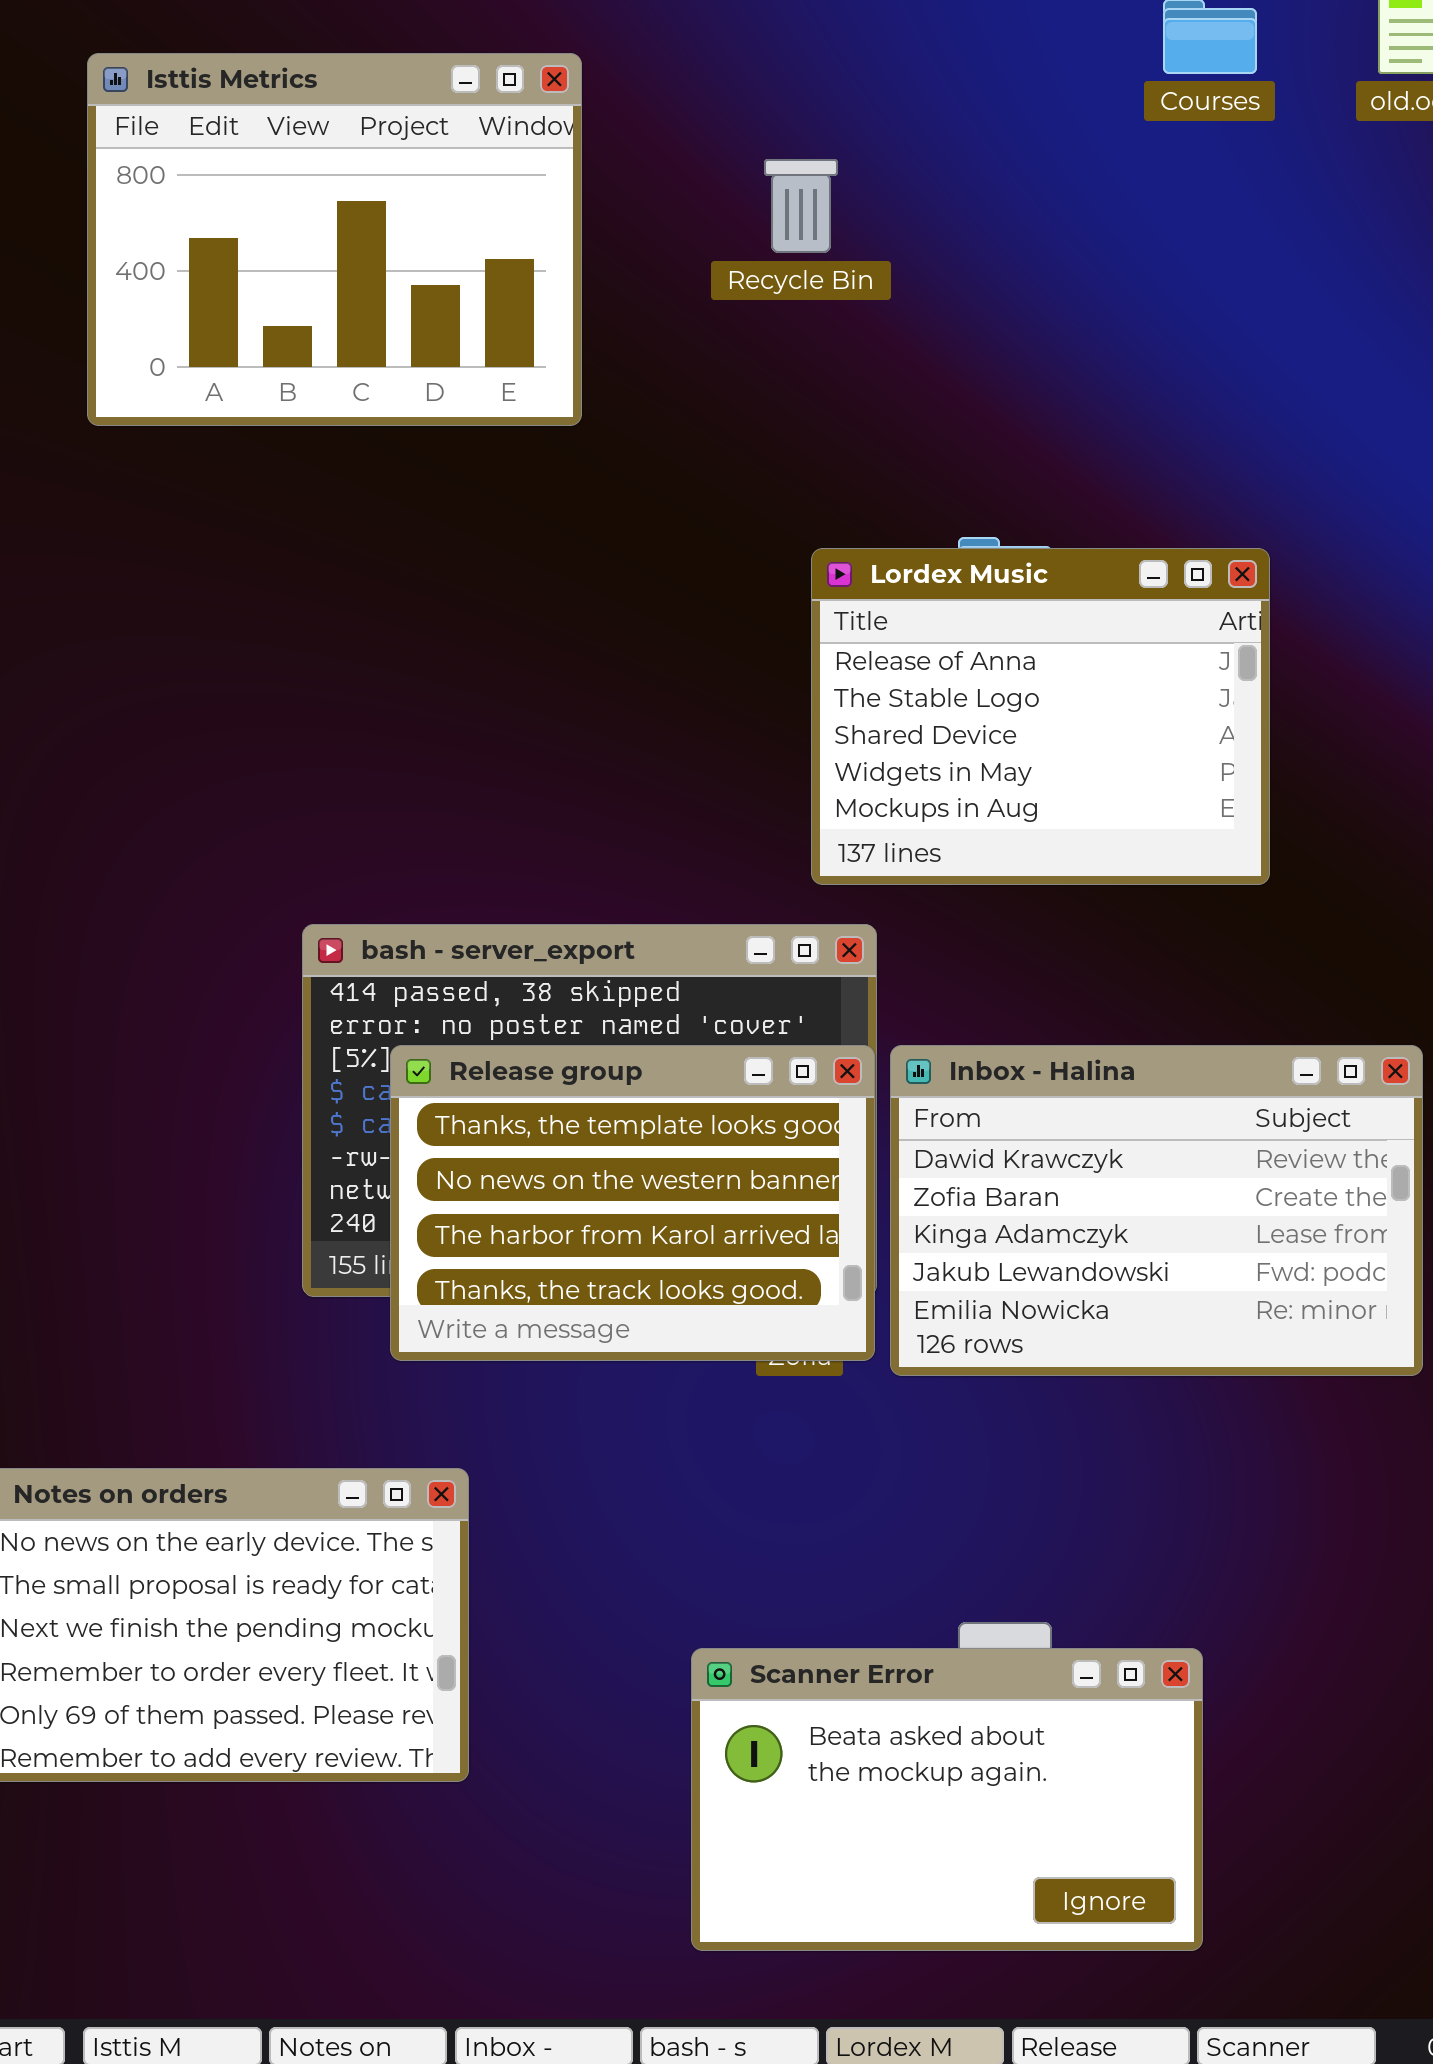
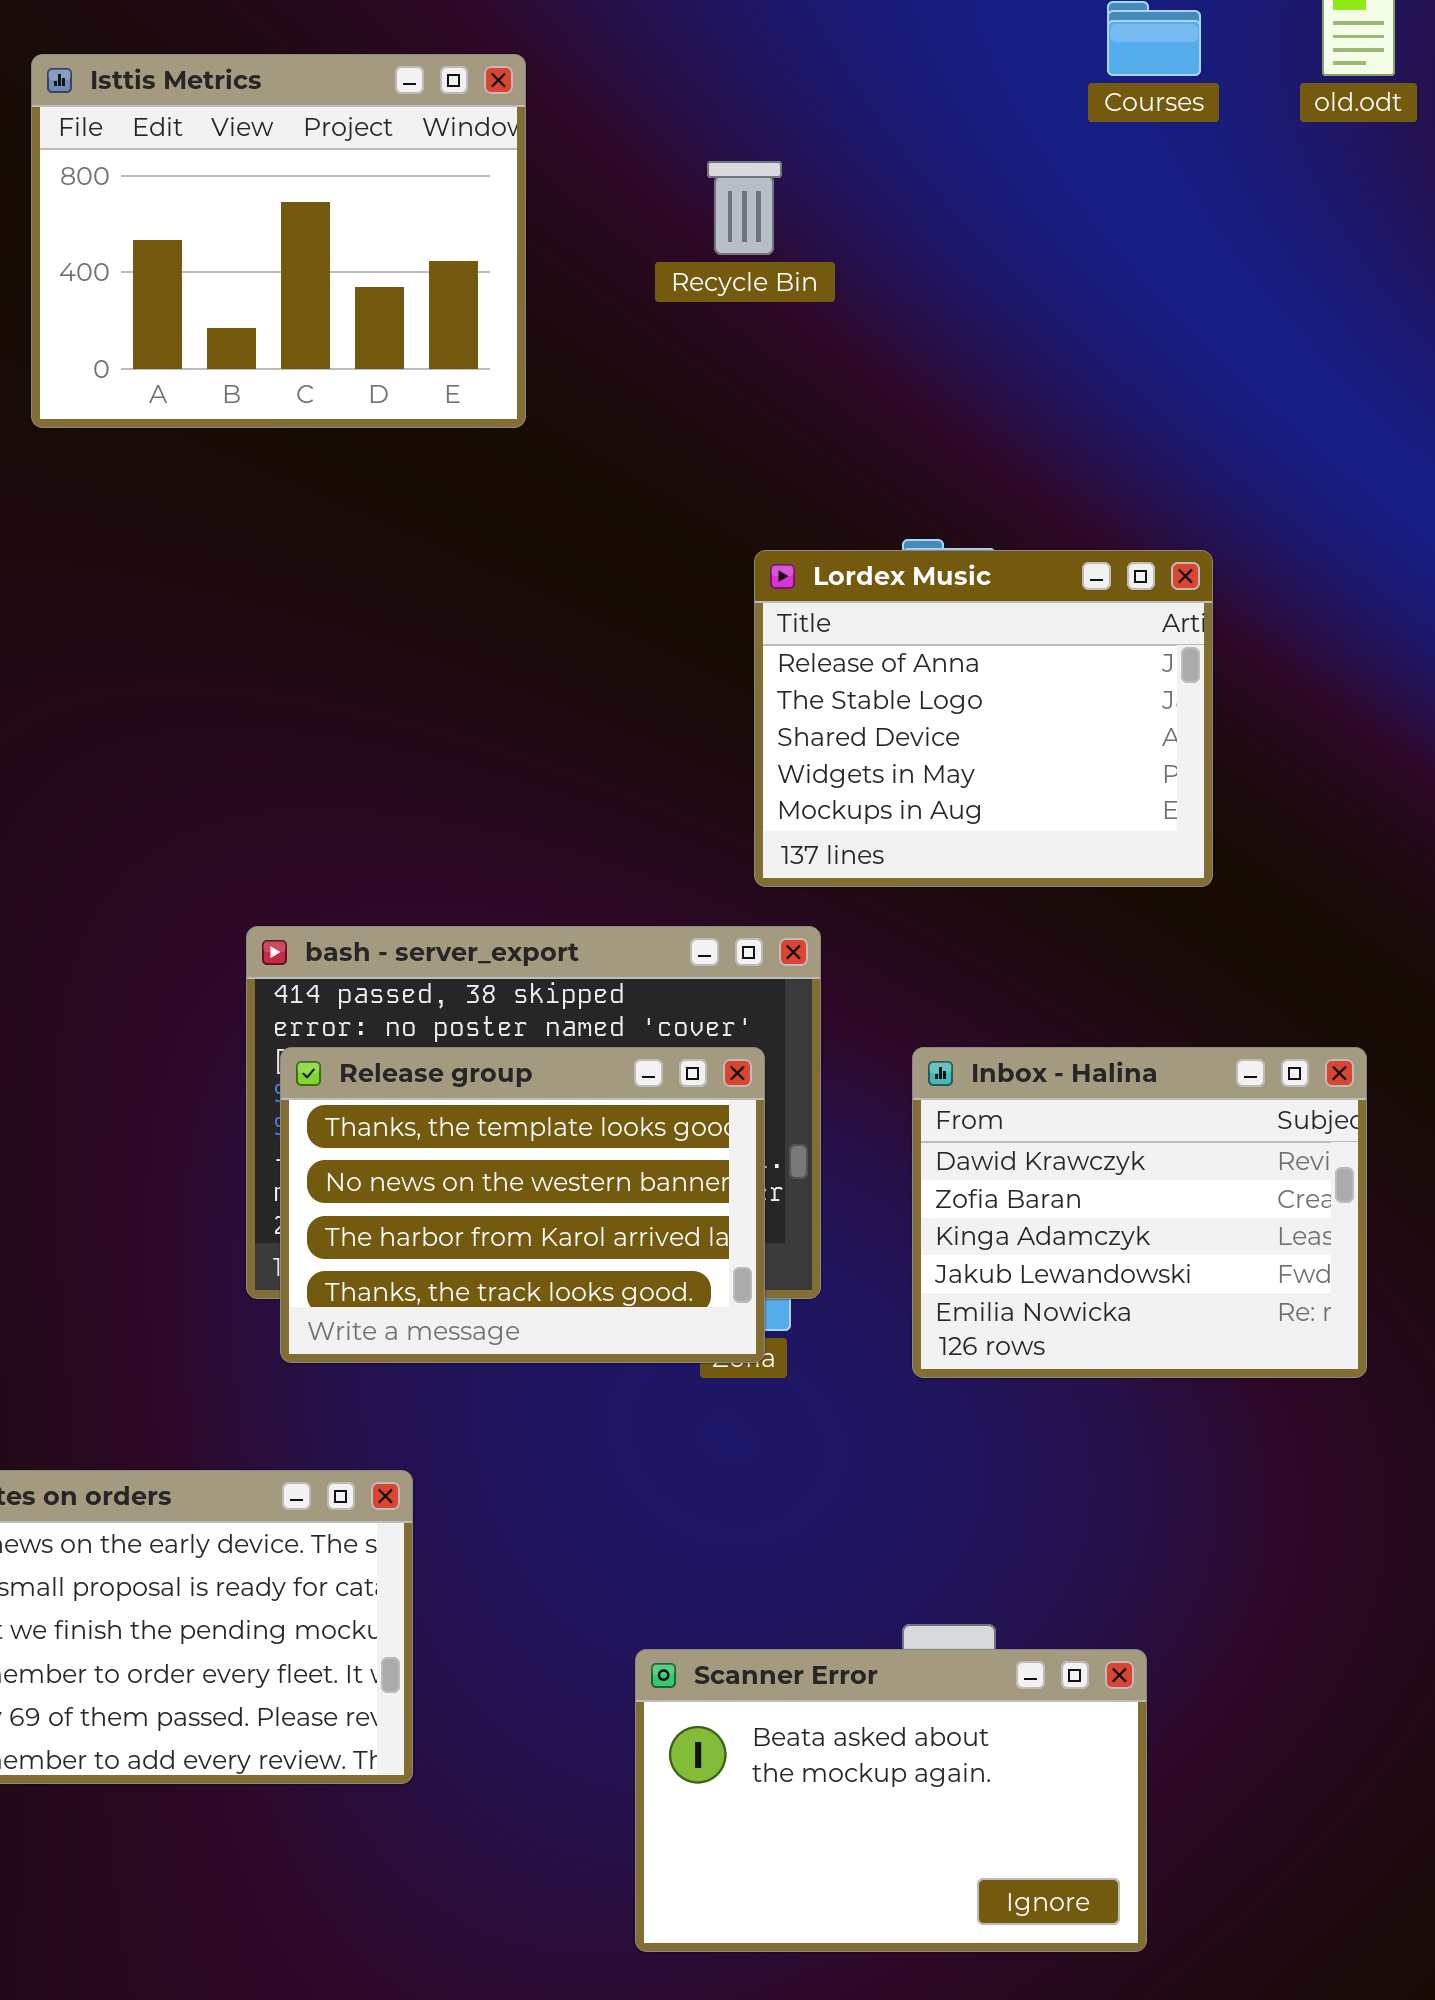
Release group: [390,1045,875,1361] -> [280,1047,765,1363], moved
Inbox - Halina: [890,1045,1423,1376] -> [912,1047,1367,1378], resized

